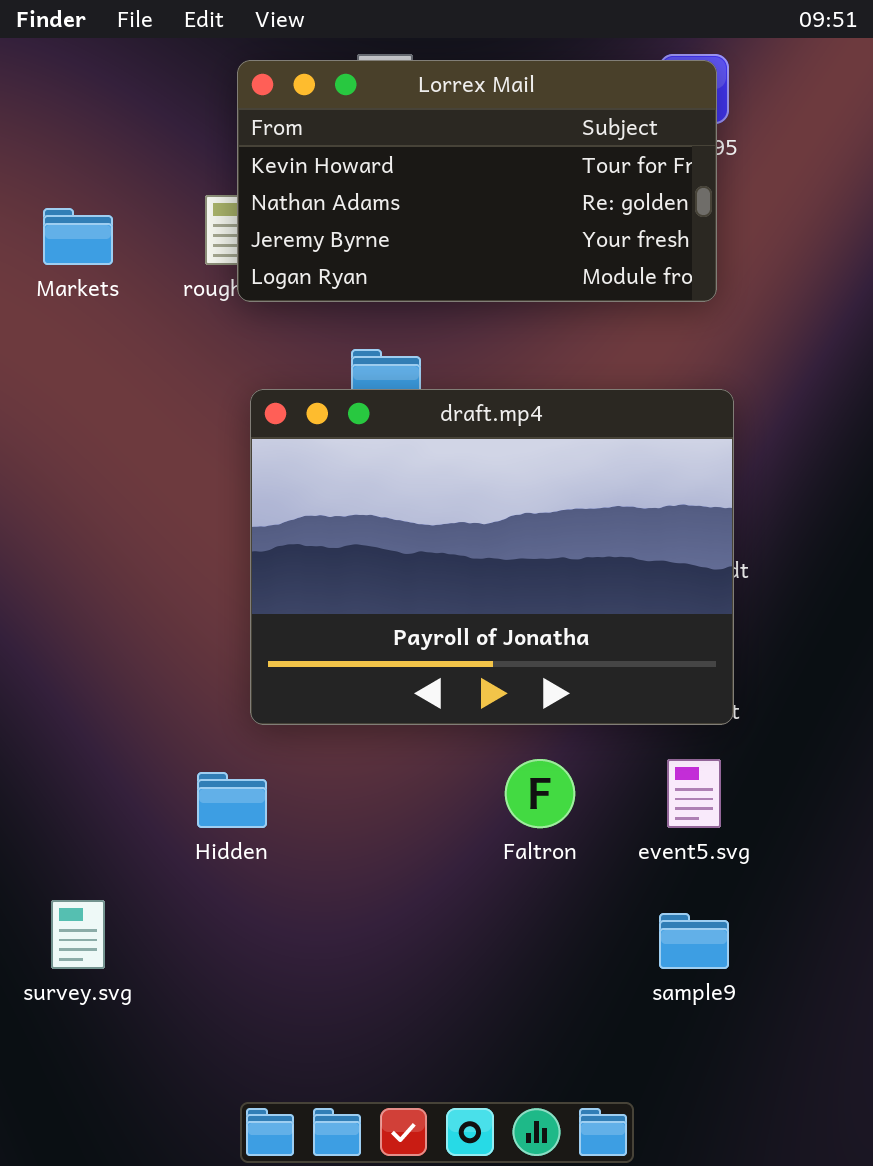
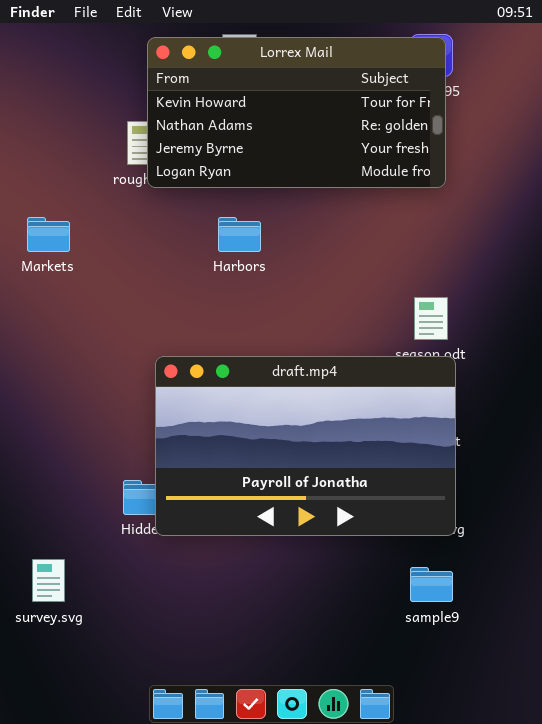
Markets: [43,208,113,265] -> [27,217,70,252], moved
draft.mp4: [250,389,734,725] -> [155,356,456,536], moved, resized

